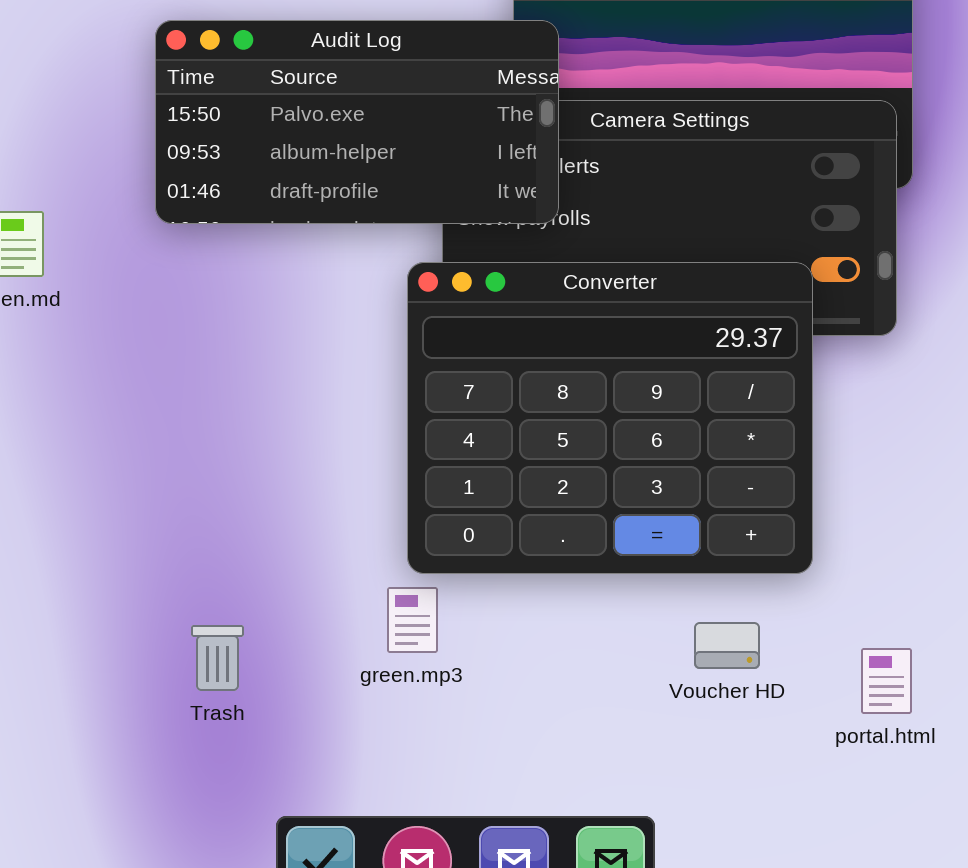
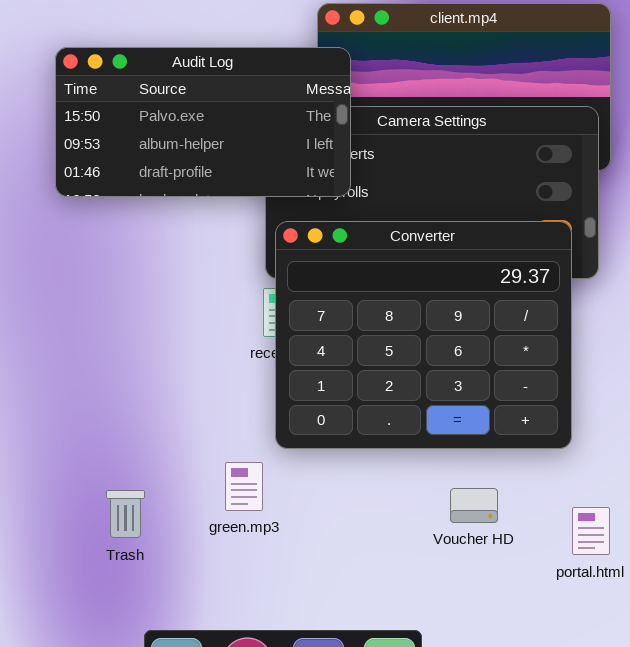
Converter: [407,262,813,574] -> [275,221,572,449], moved
Trash: [191,625,244,691] -> [106,490,145,538], moved

